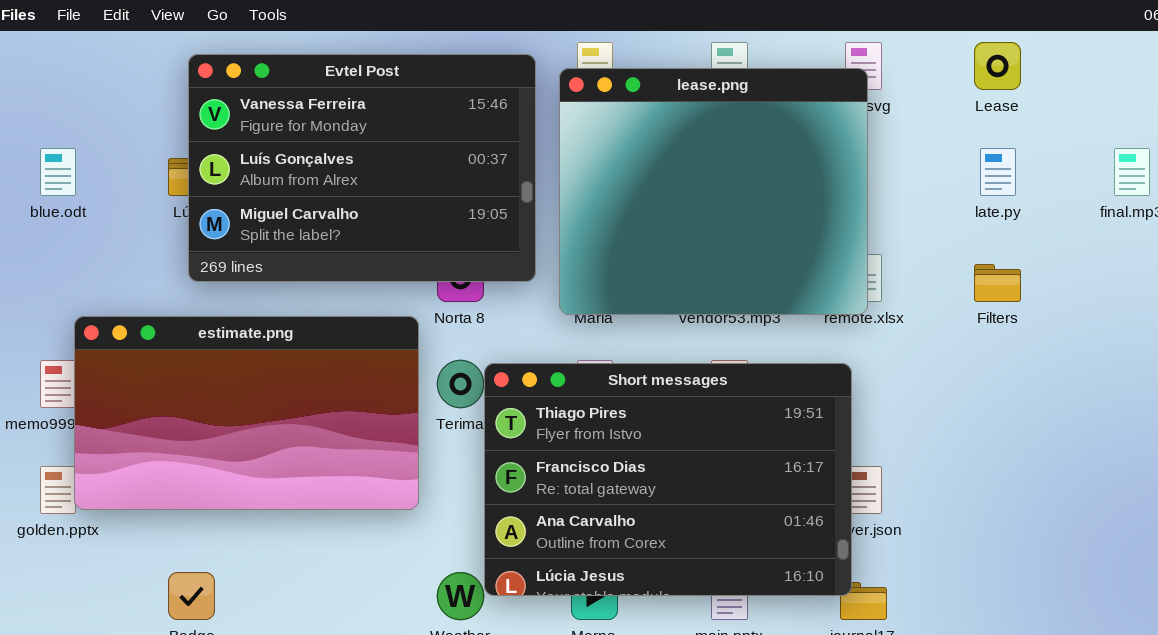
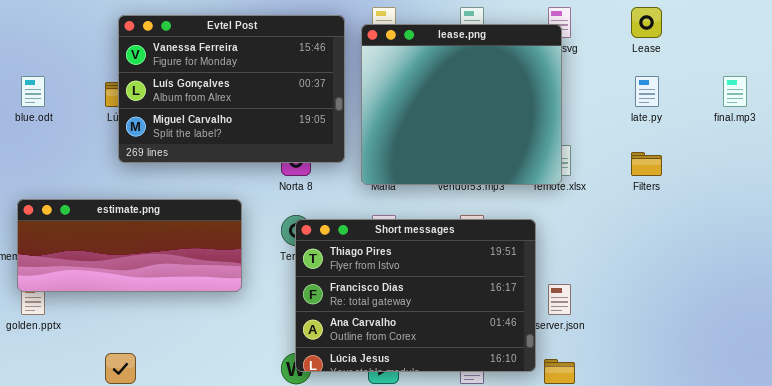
estimate.png: [74,316,419,510] -> [17,199,242,292], moved, resized
Short messages: [484,363,852,596] -> [295,219,536,372], moved

